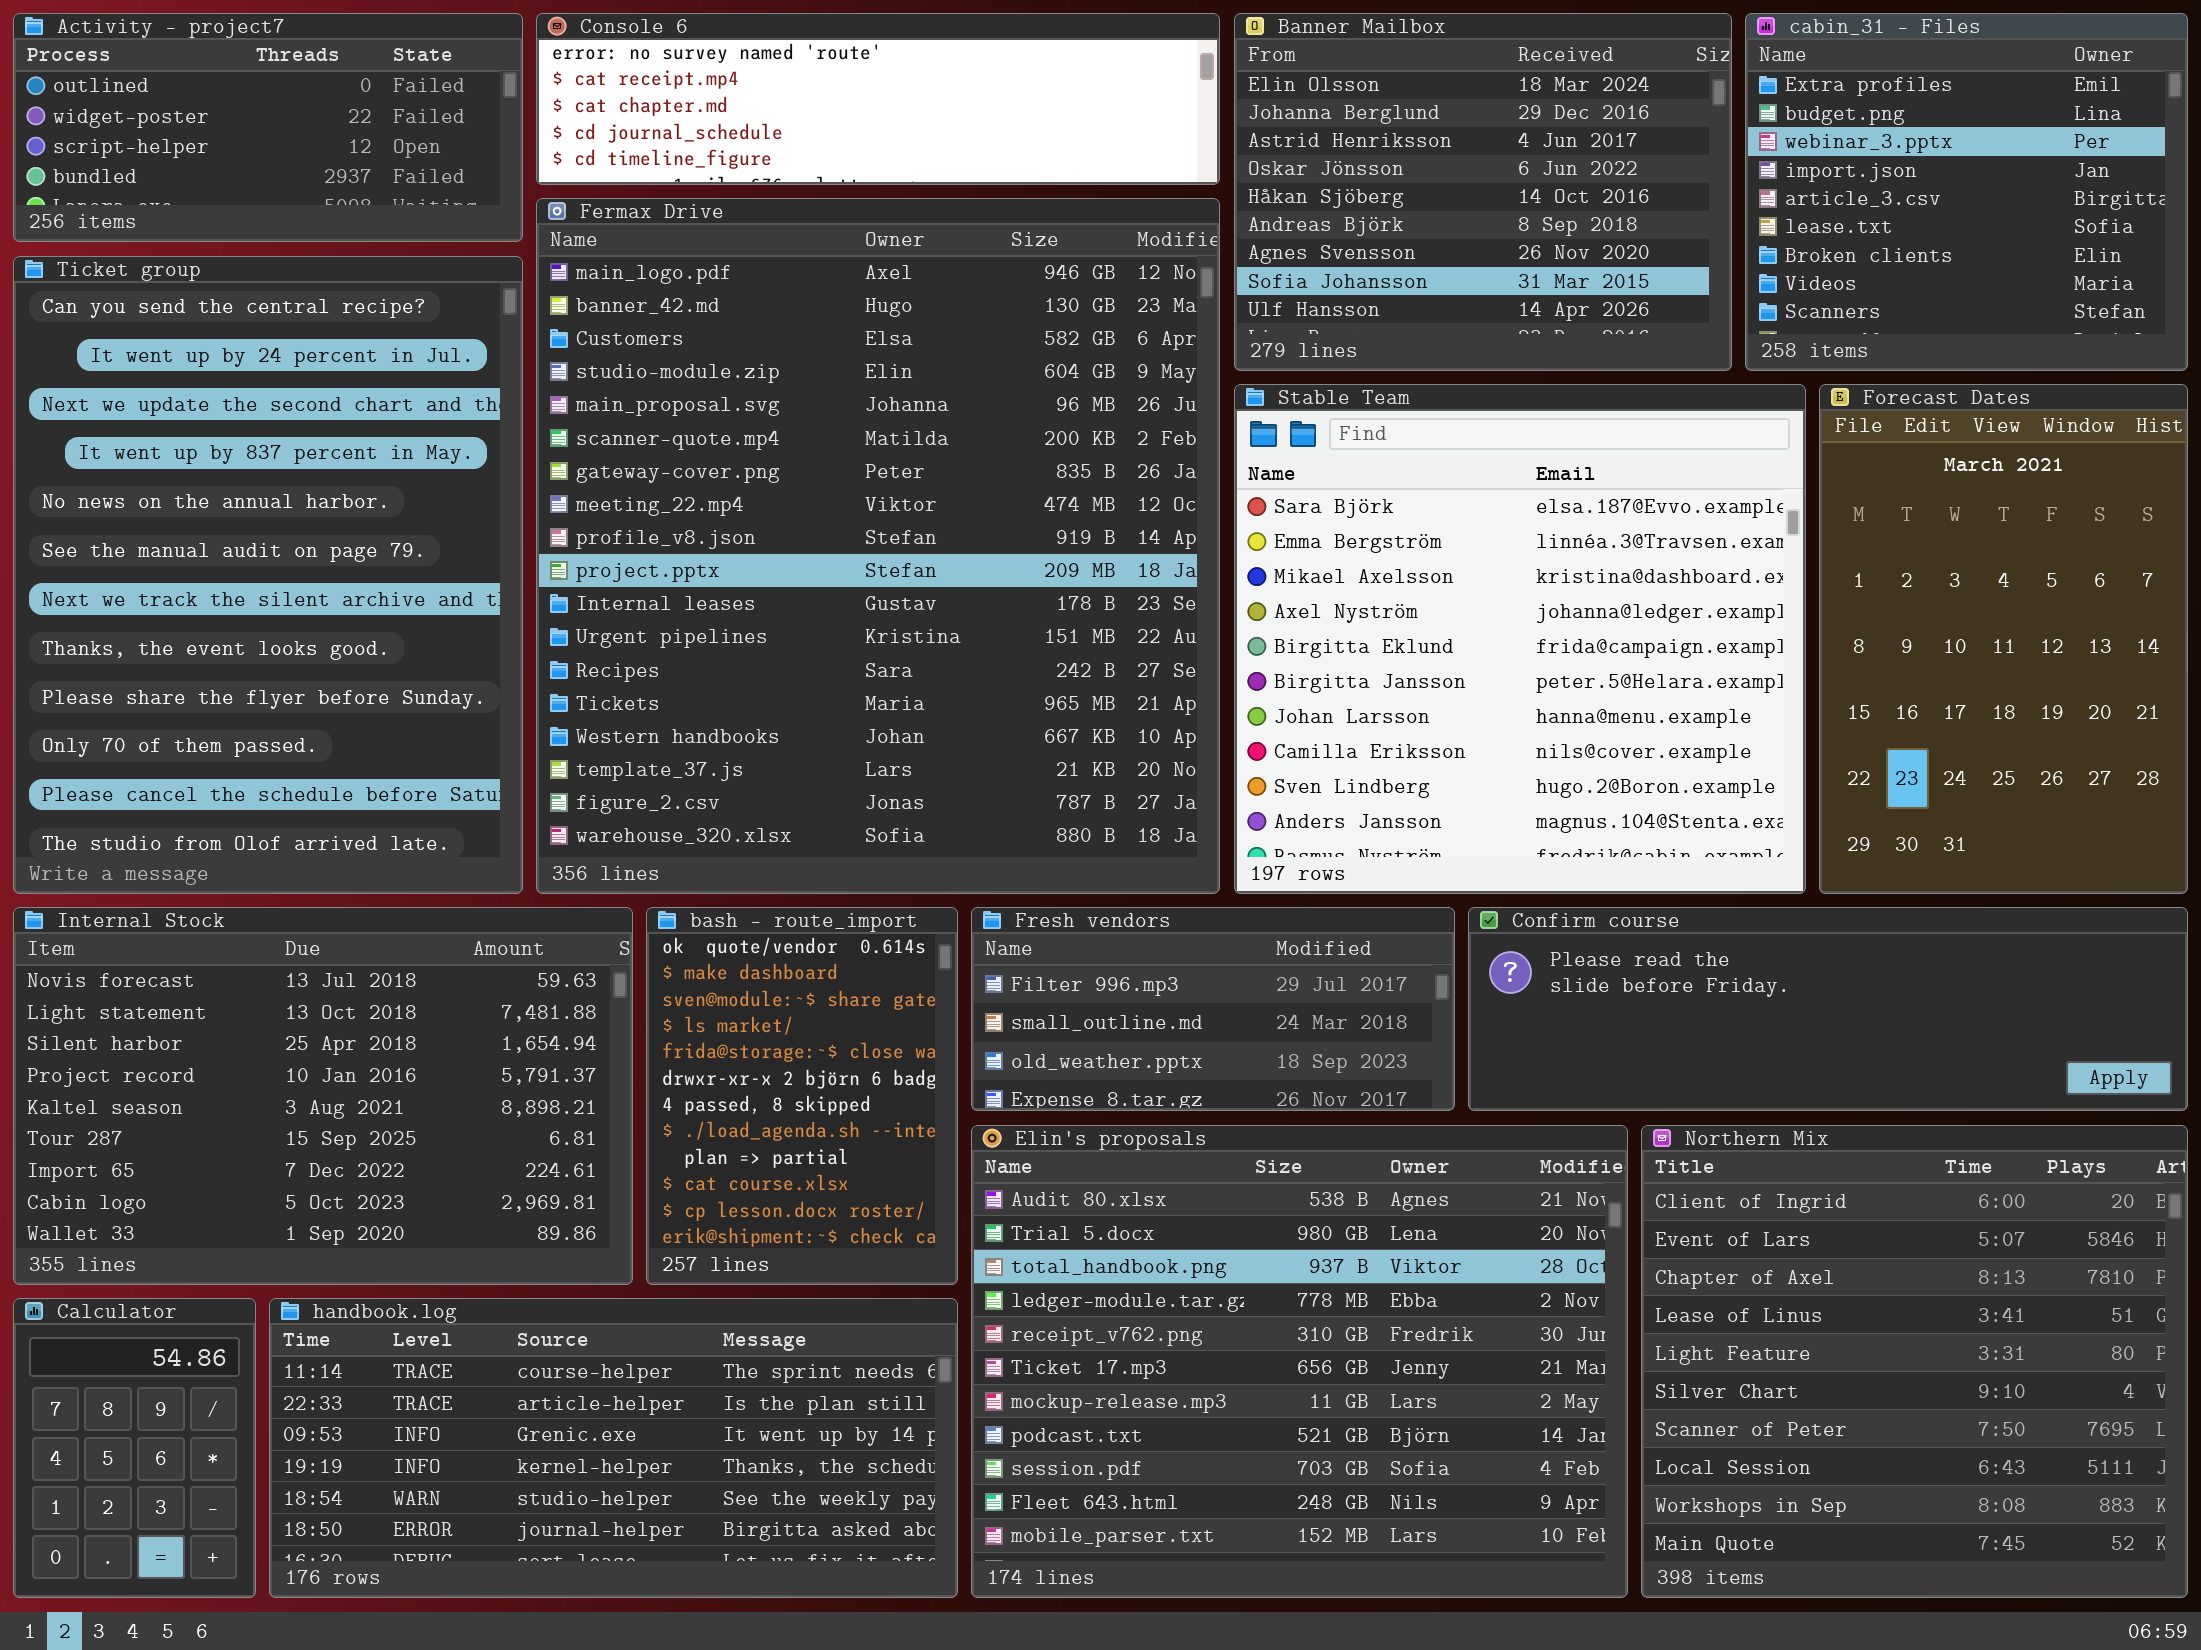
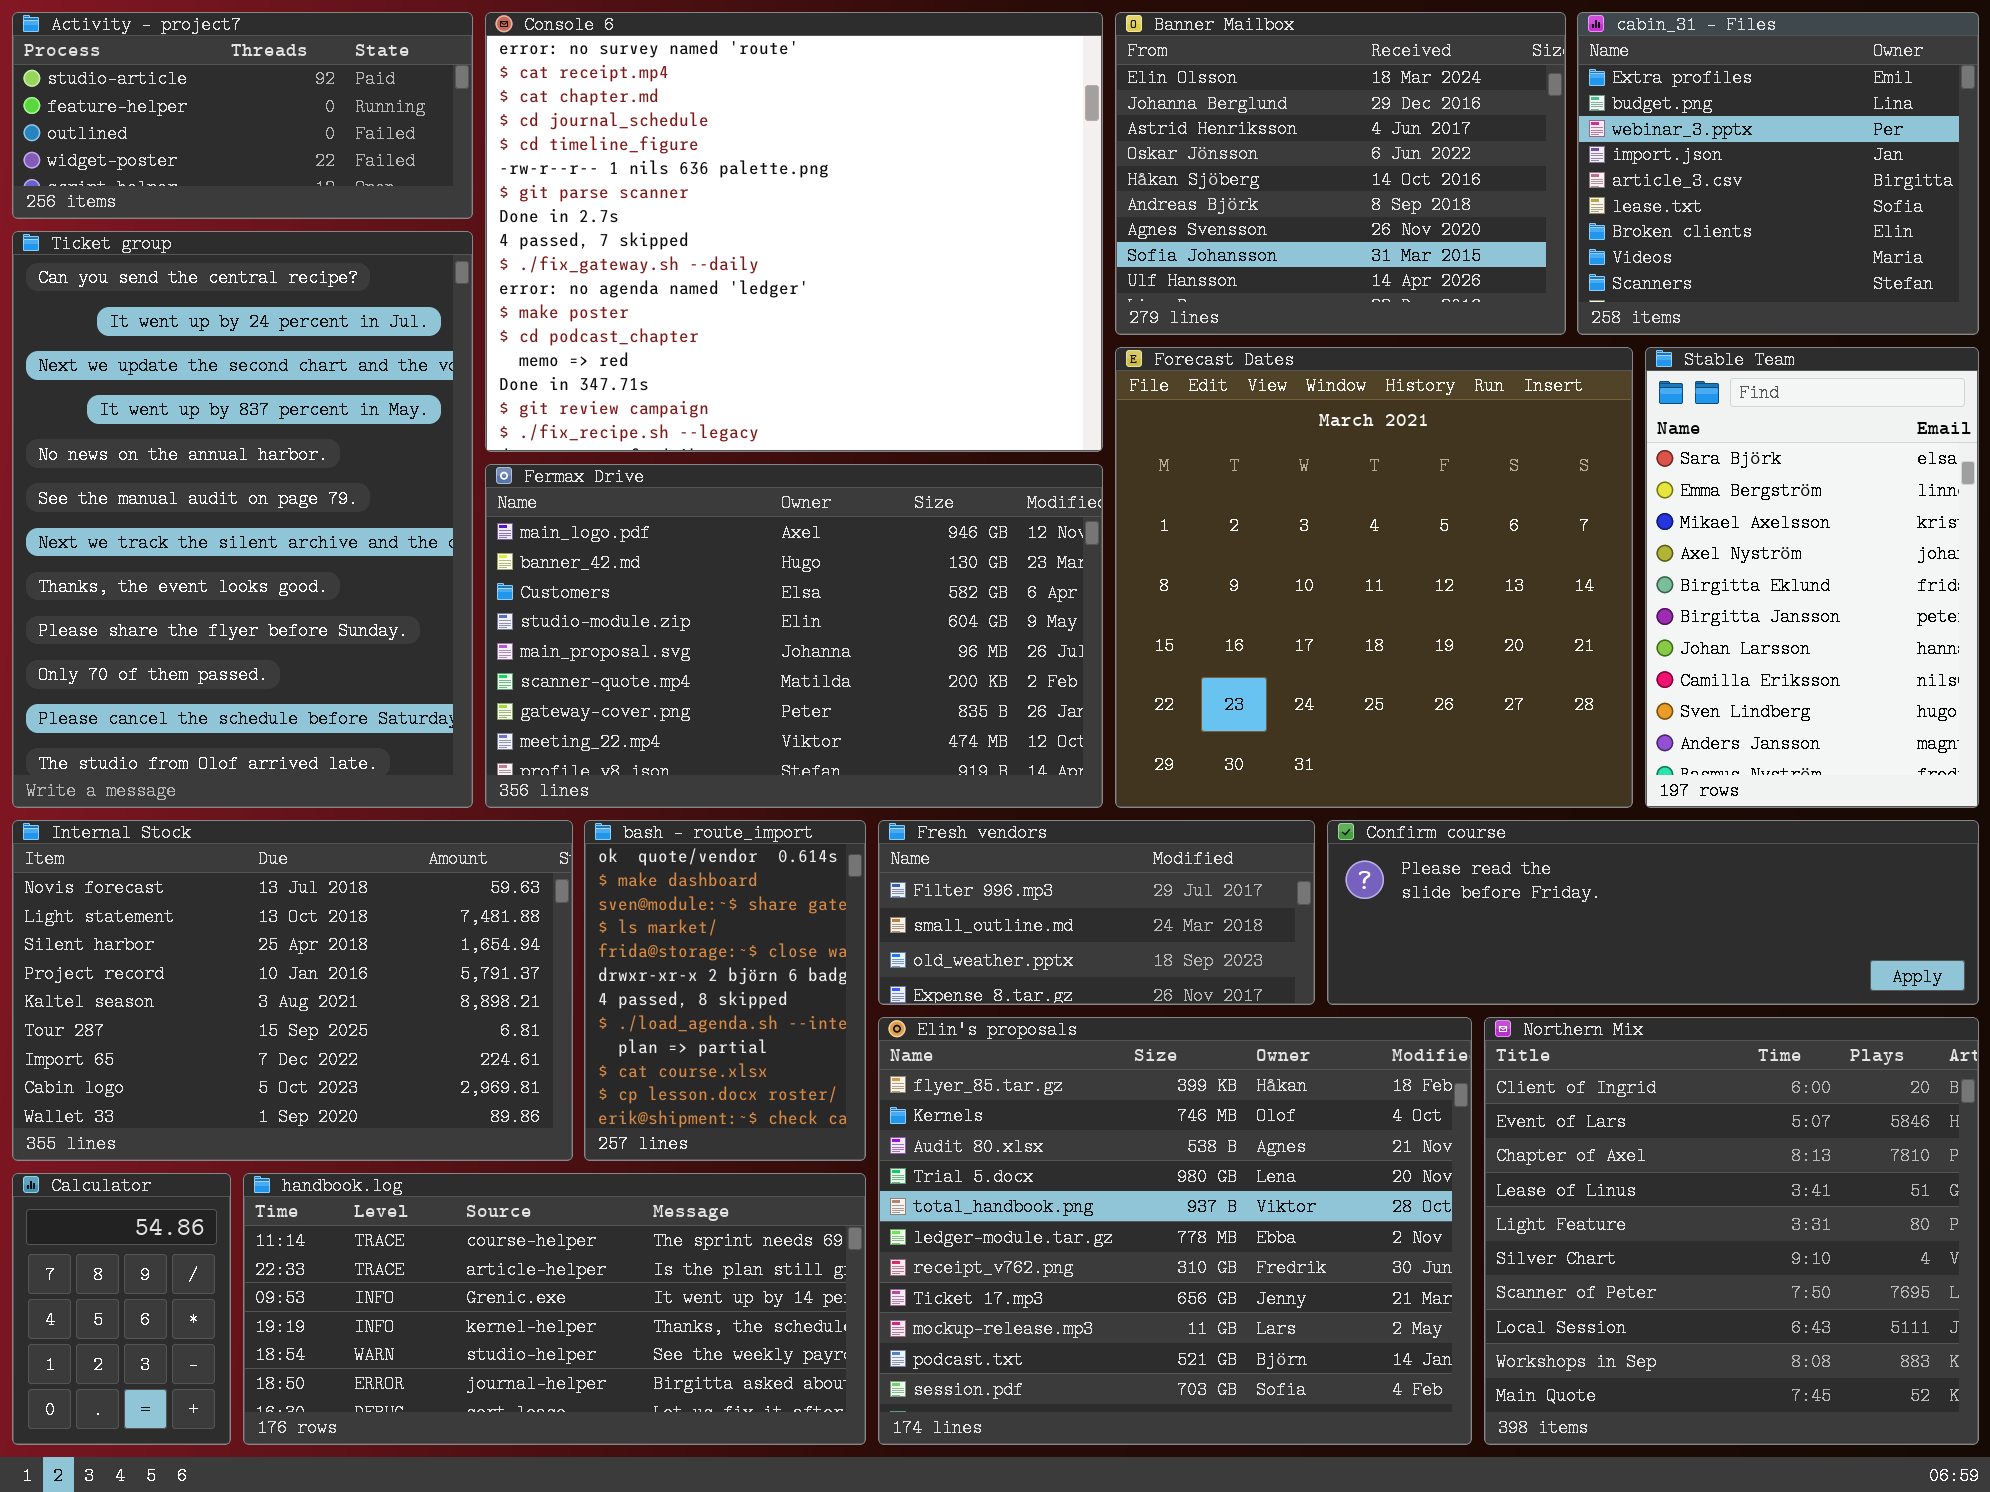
Activity - project7: [13,13,523,242] -> [12,12,473,219], scrolled up 2 rows
Console 6: [536,13,1220,185] -> [485,12,1103,452], resized
Fermax Drive: [536,198,1220,894] -> [485,464,1103,808], resized
Stable Team: [1234,384,1806,894] -> [1645,347,1979,808], moved, resized
Forecast Dates: [1819,384,2188,894] -> [1115,347,1633,808], moved, resized
Elin's proposals: [971,1125,1628,1598] -> [878,1017,1472,1445], scrolled up 2 rows

